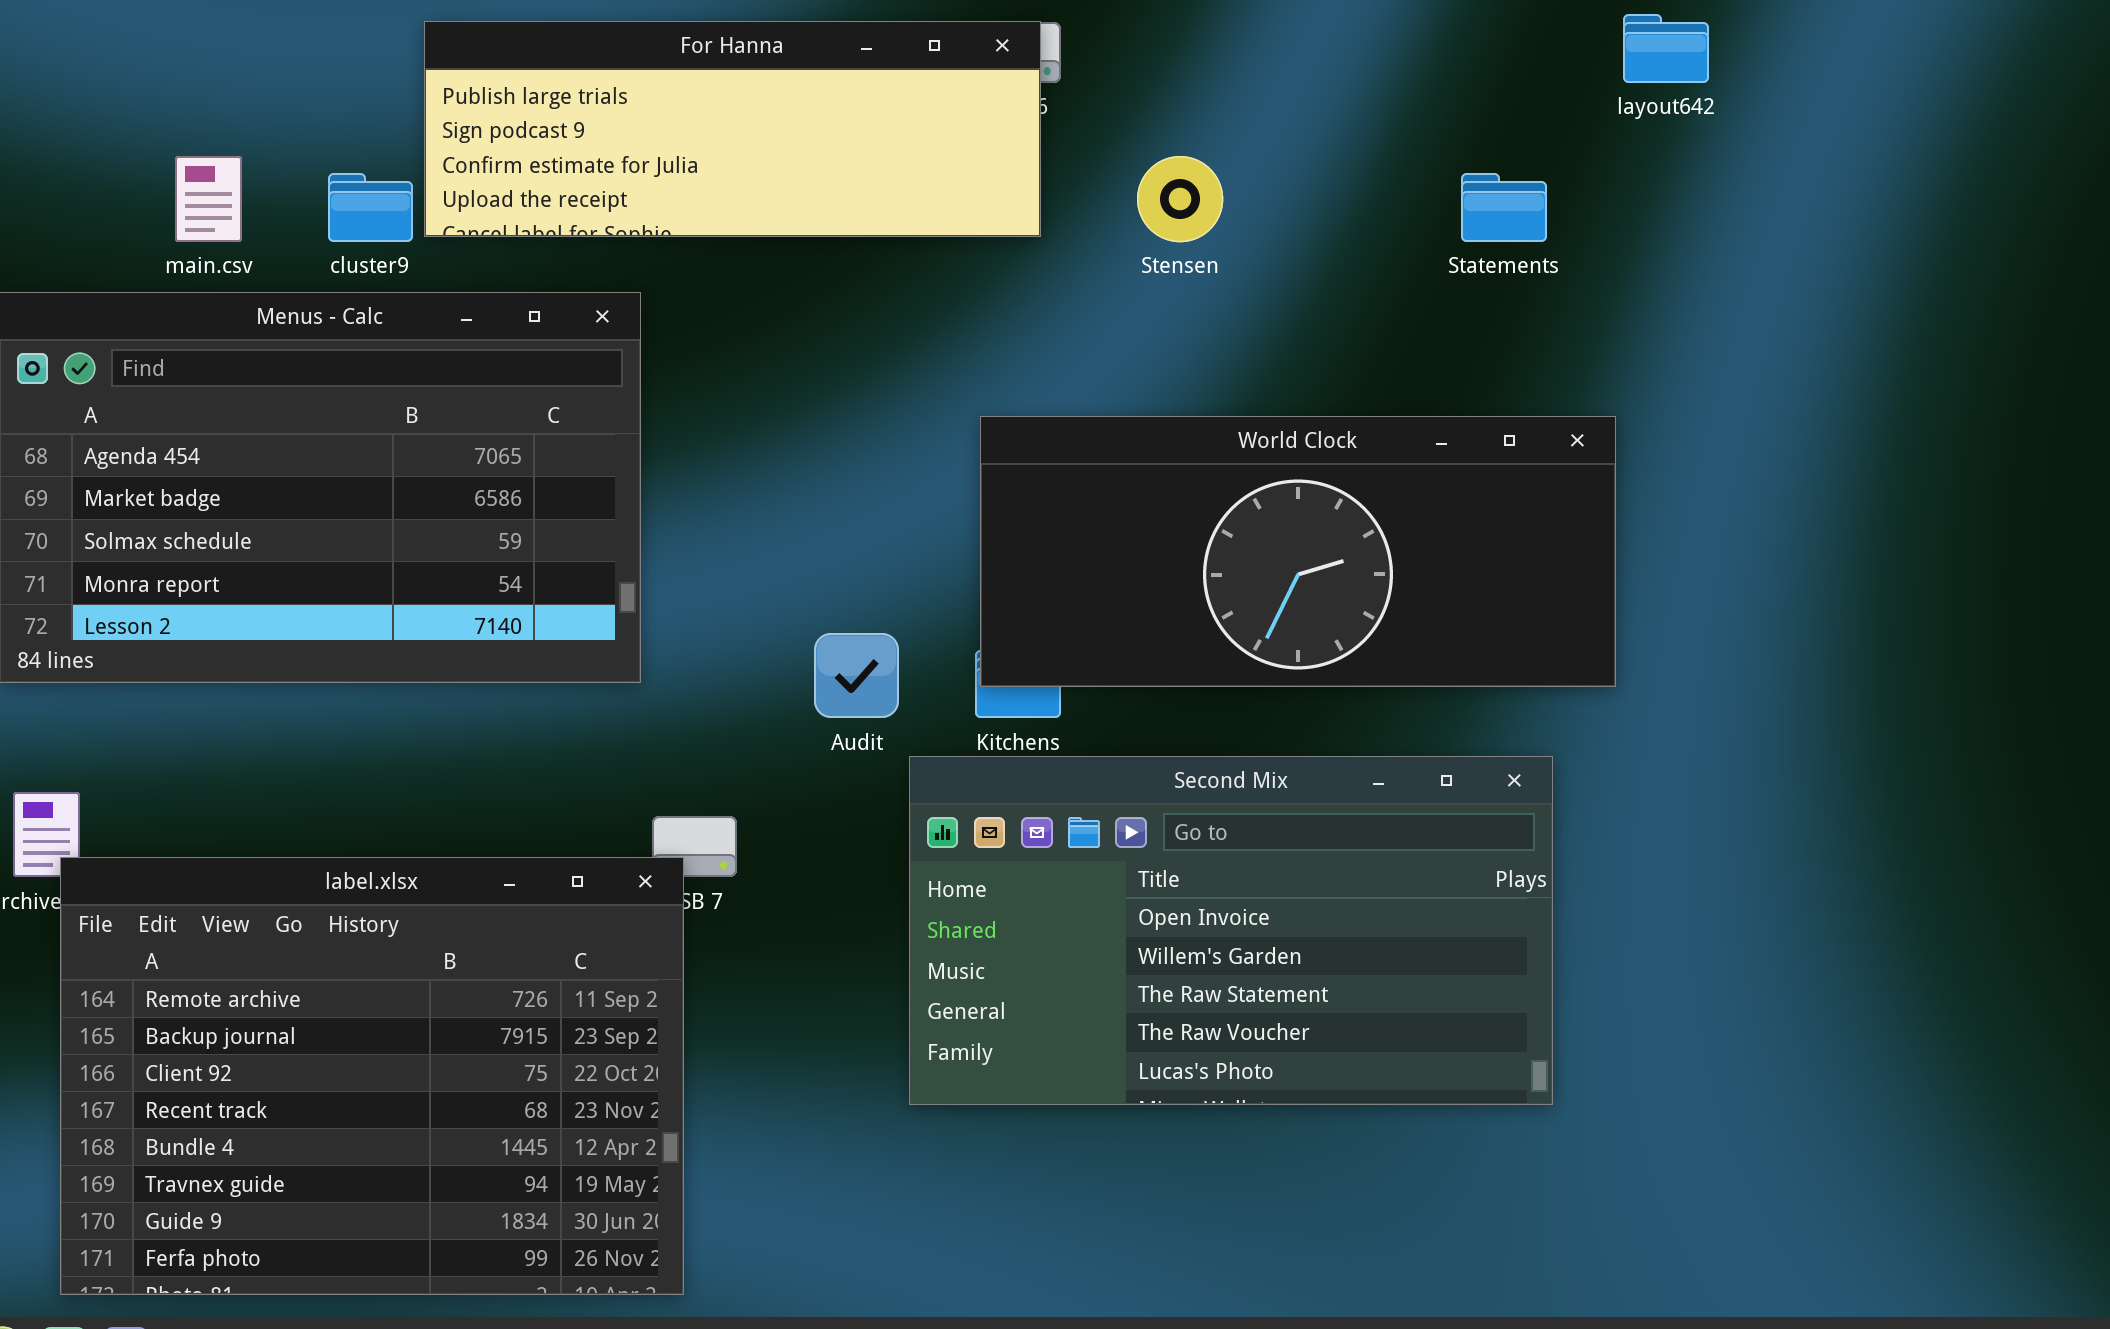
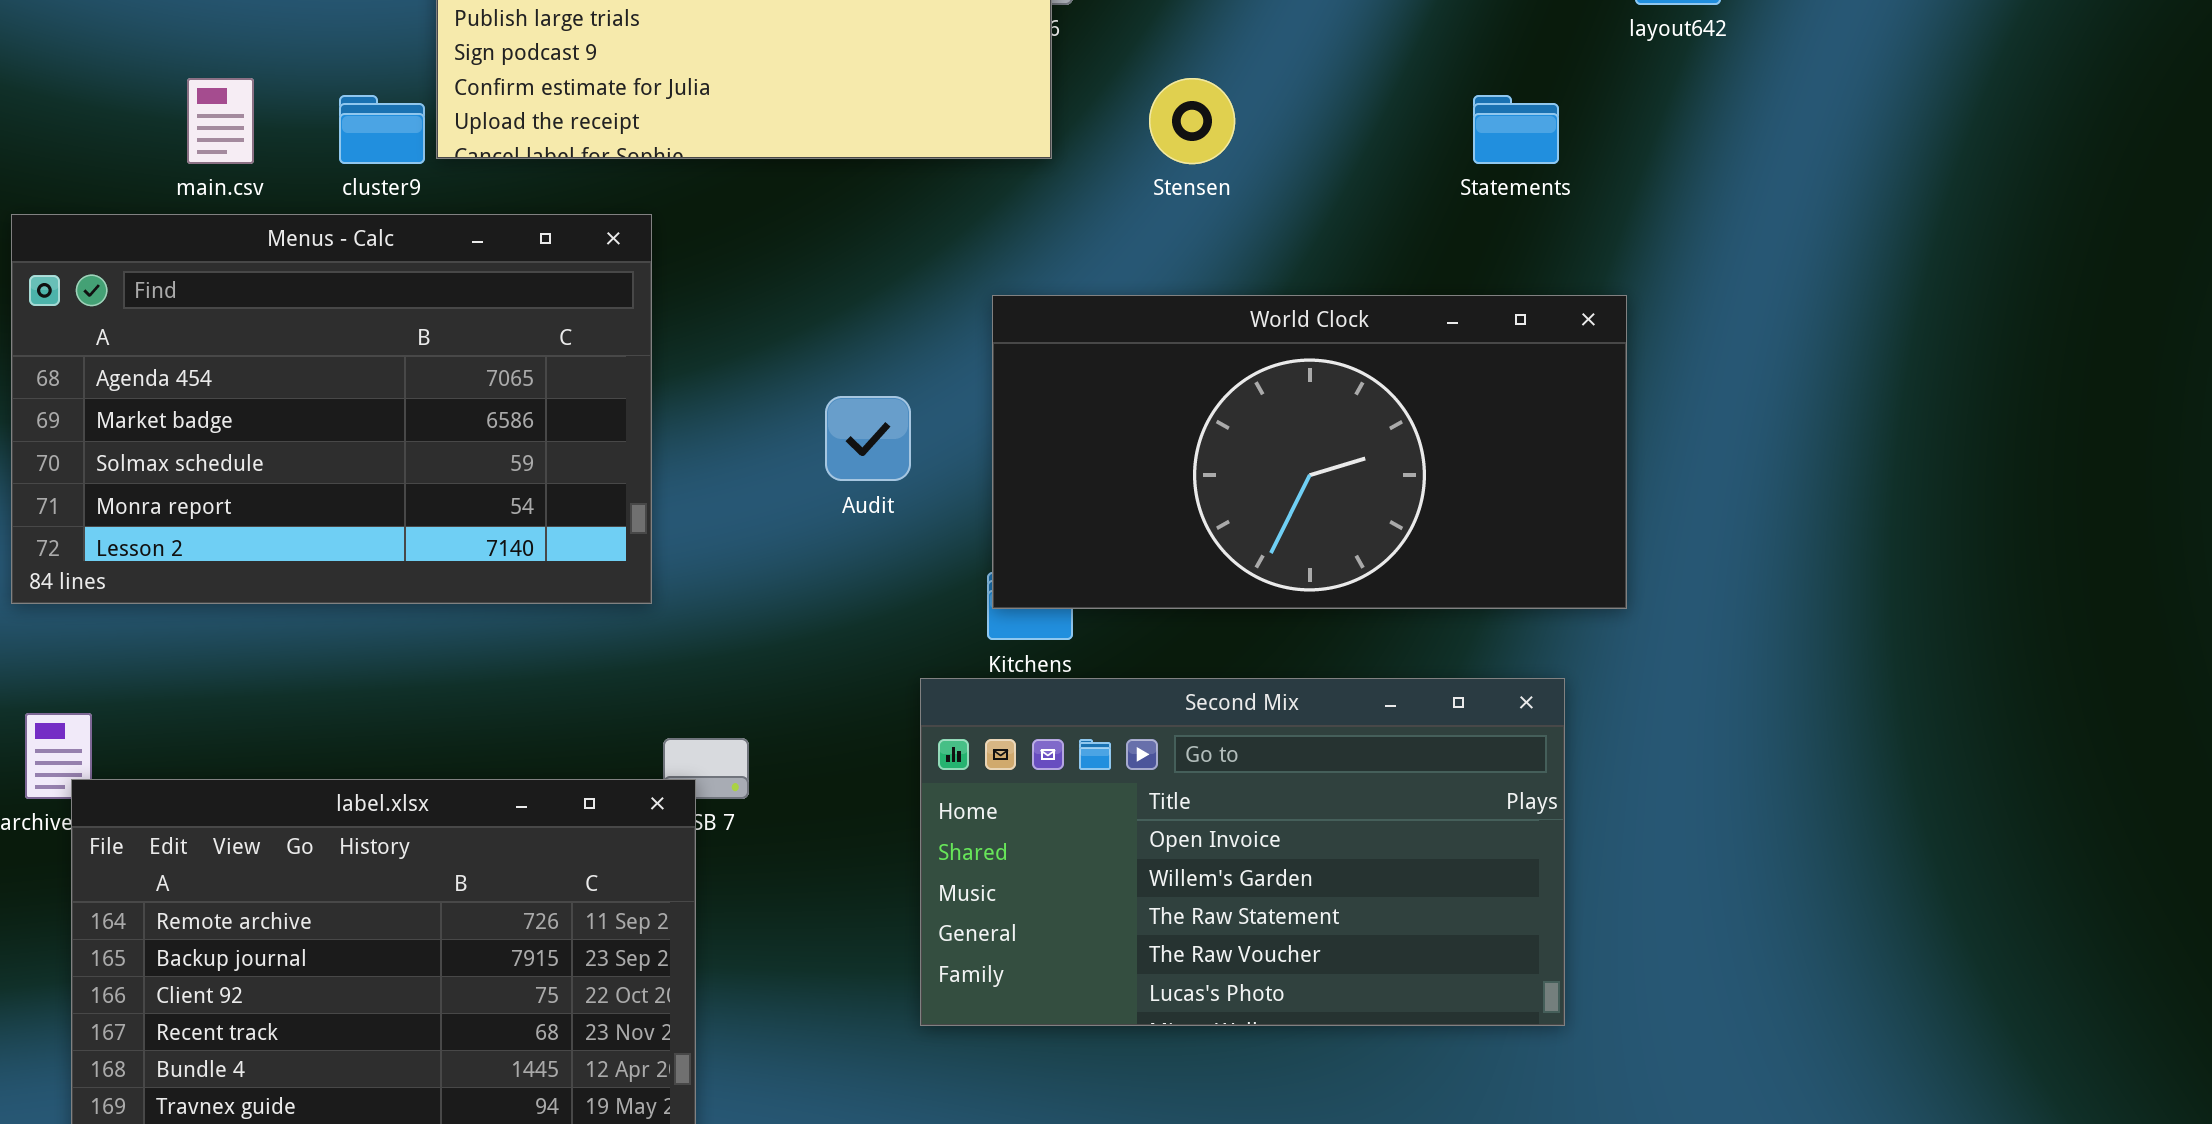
World Clock: [980,416,1616,687] -> [992,295,1627,609], resized
Audit: [814,633,899,718] -> [825,396,911,481], moved

